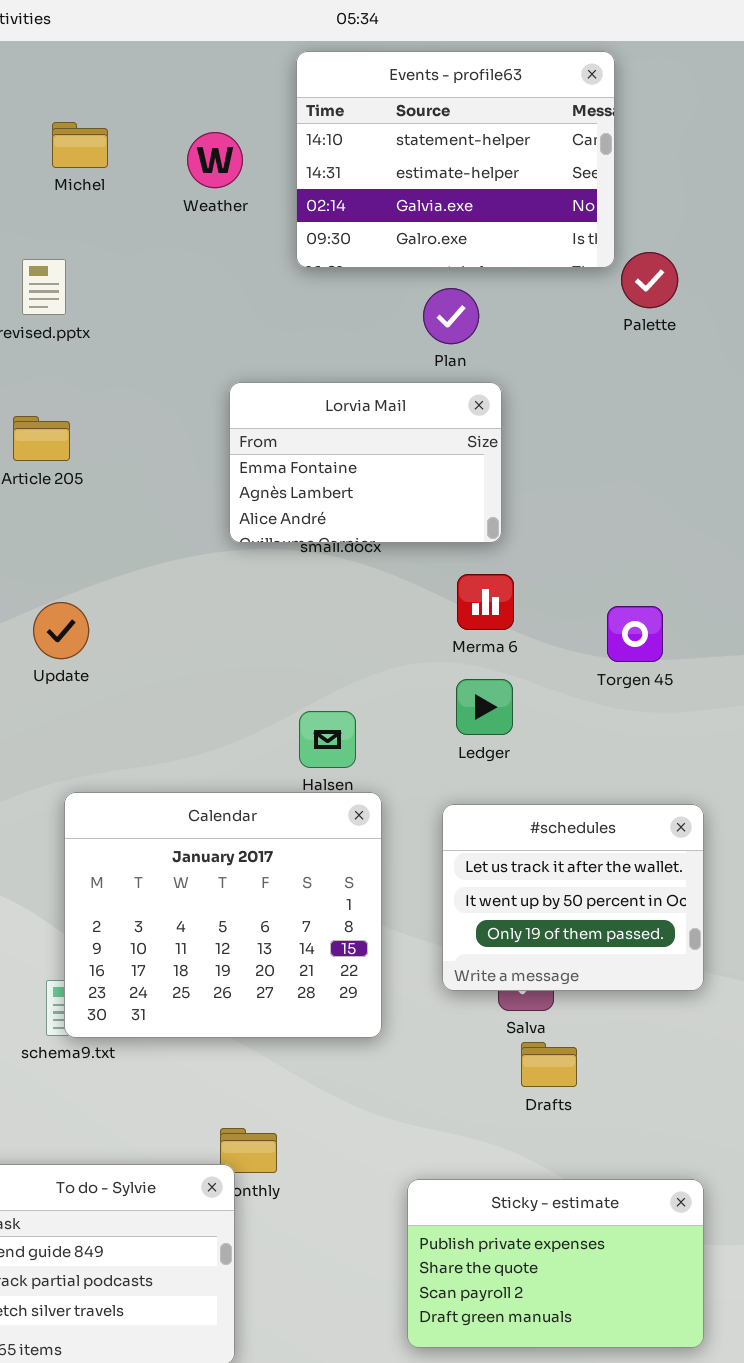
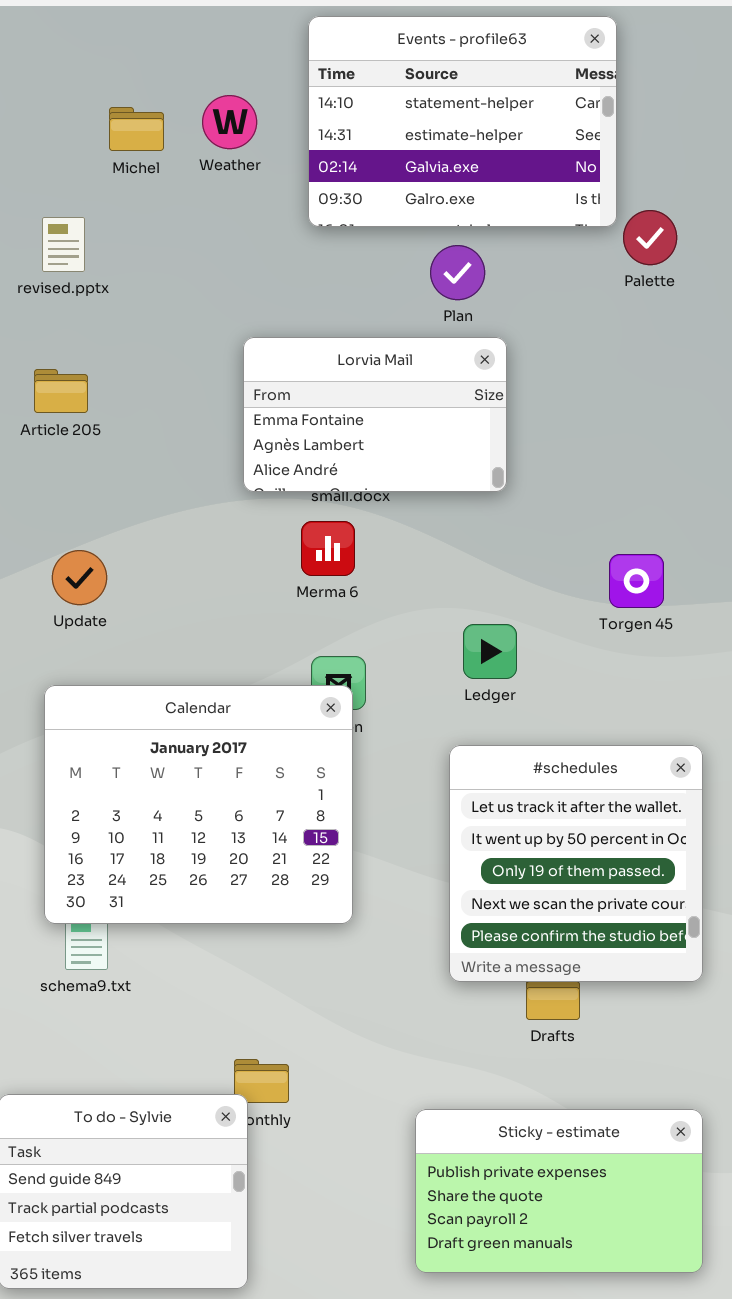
Michel: [52,122,108,168] -> [109,107,164,151], moved
Merma 6: [457,574,514,630] -> [301,521,355,576], moved
Calendar: [64,792,382,1038] -> [44,685,353,924], moved
#schedules: [442,804,704,991] -> [449,745,703,982], resized

